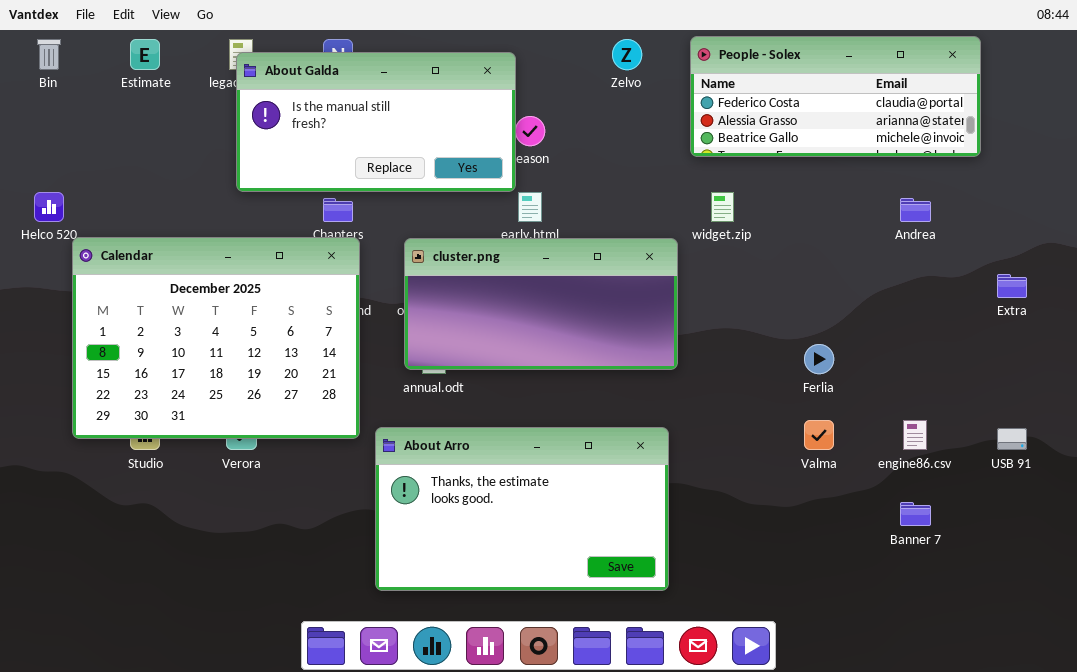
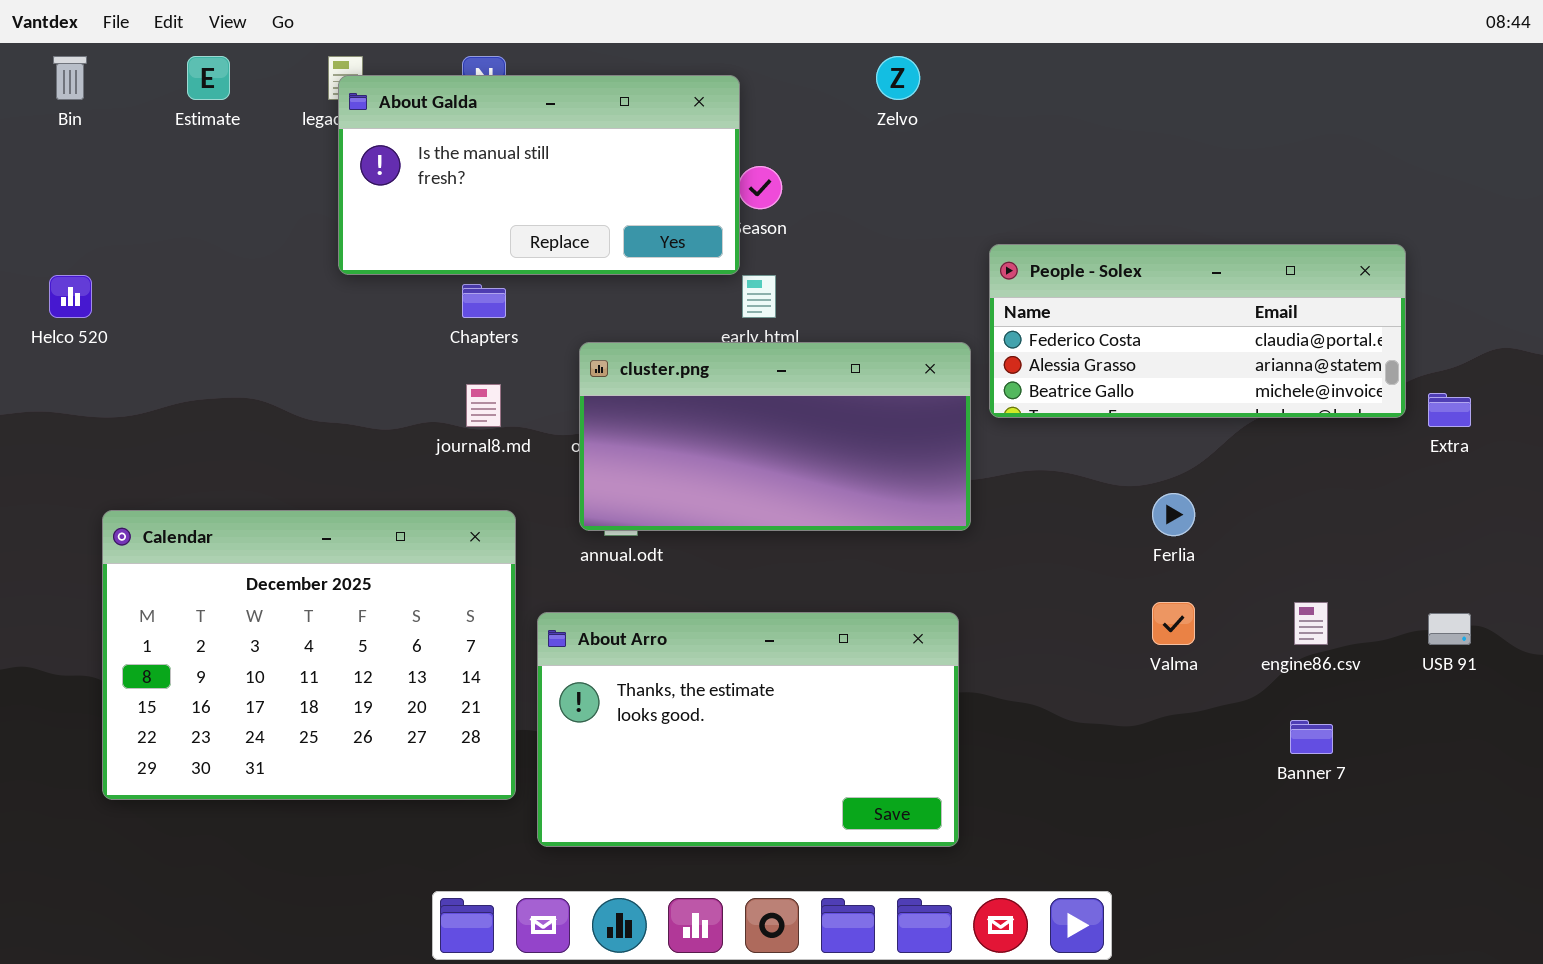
People - Solex: [690,36,981,157] -> [989,244,1406,418], moved
Calendar: [72,237,360,439] -> [102,510,516,800], moved

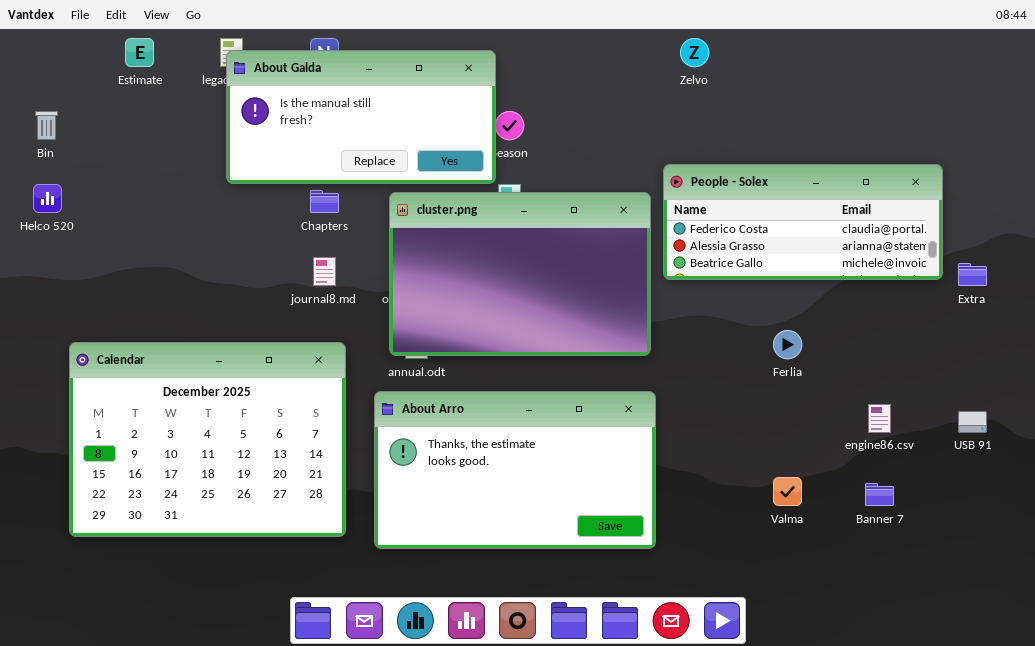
Bin: [53,56,87,100] -> [35,111,58,140], moved
Zelvo: [876,56,920,100] -> [680,38,709,67], moved
cluster.png: [579,342,971,531] -> [389,192,651,356], resized
Valma: [1152,602,1195,645] -> [773,477,802,506], moved
About Arro: [537,612,959,847] -> [374,391,656,549], moved

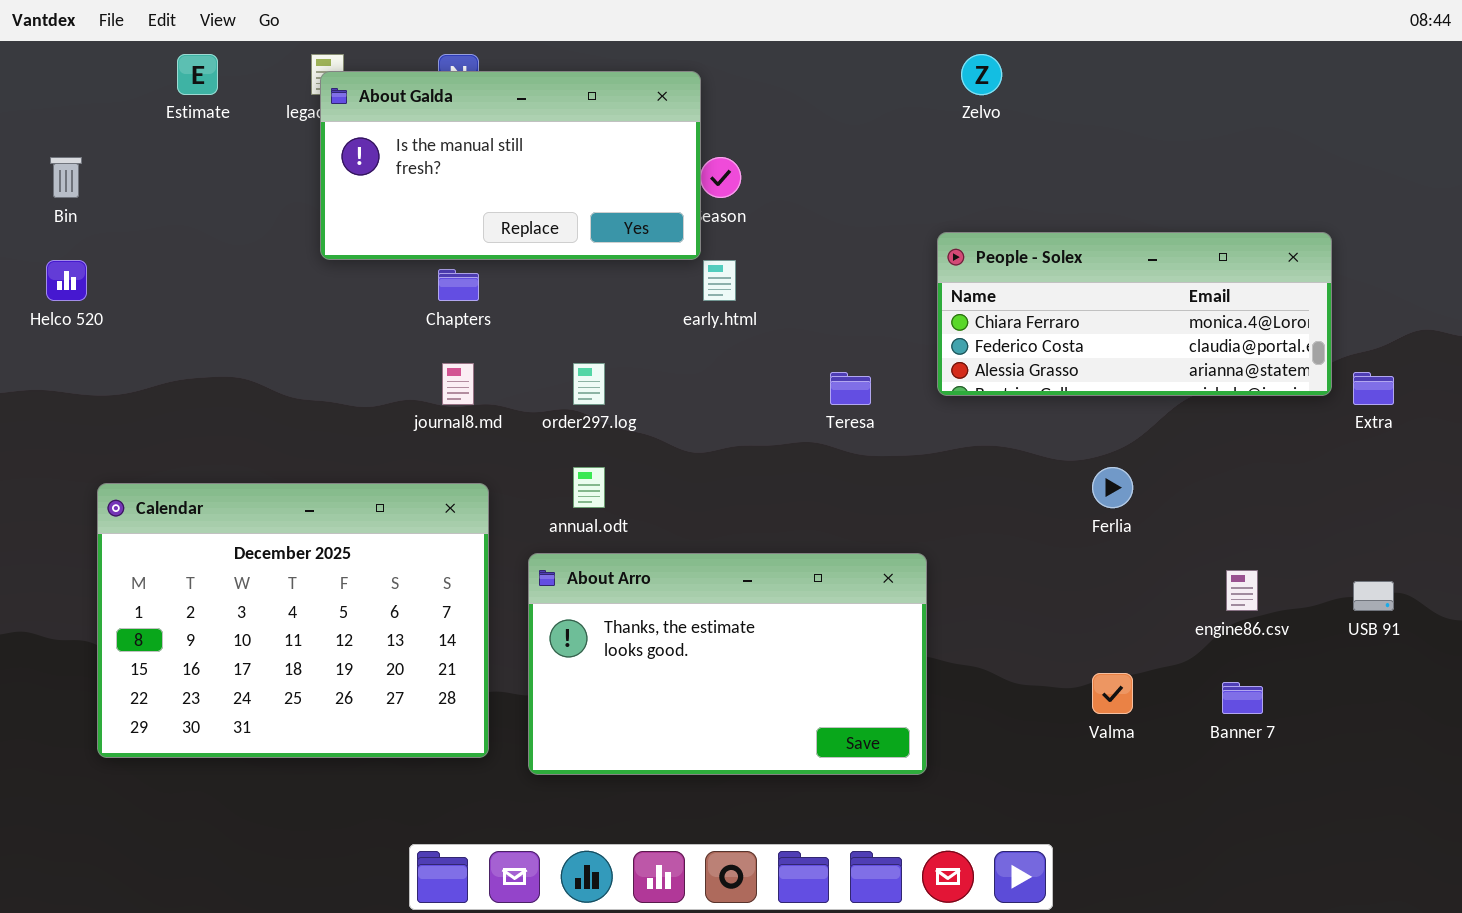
People - Solex: [663,164,943,280] -> [937,232,1332,396], scrolled up 1 row
cluster.png: [389,192,651,356] -> none, closed

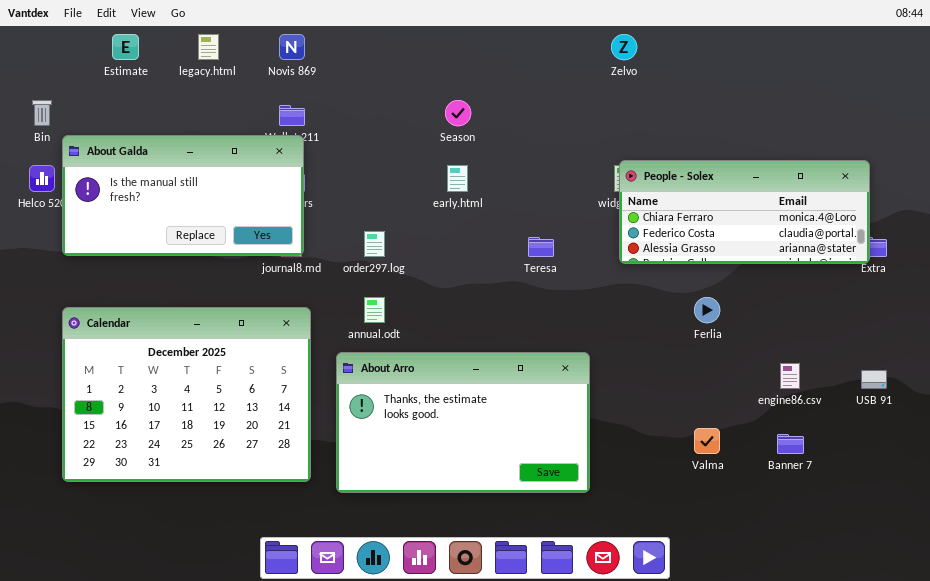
About Galda: [320,71,701,260] -> [62,135,304,256], moved
People - Solex: [937,232,1332,396] -> [619,160,870,264], moved

